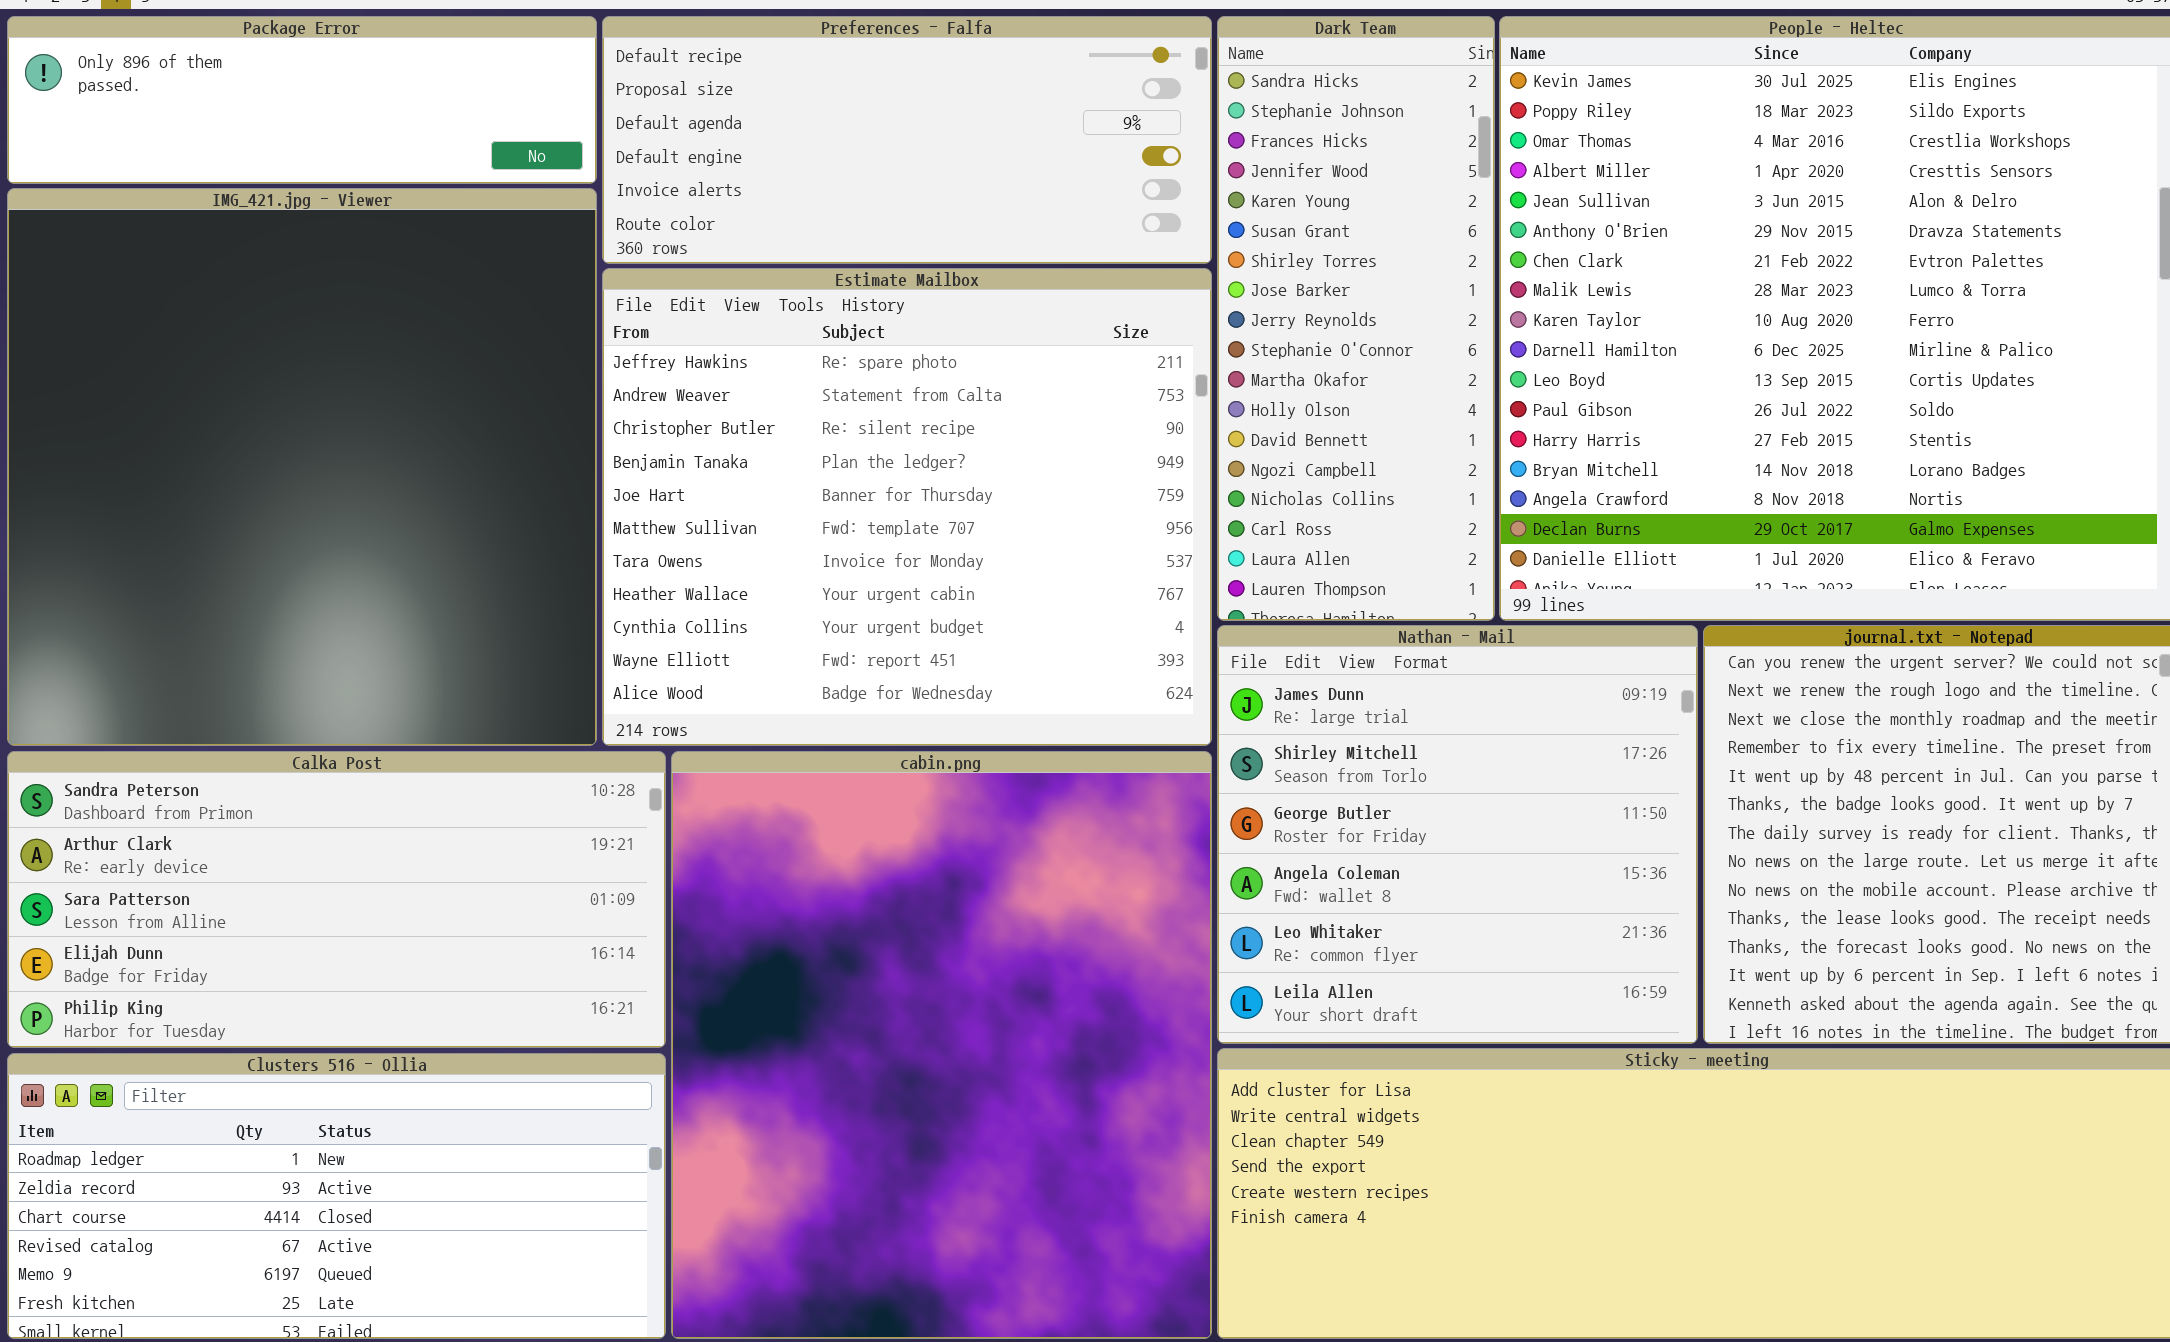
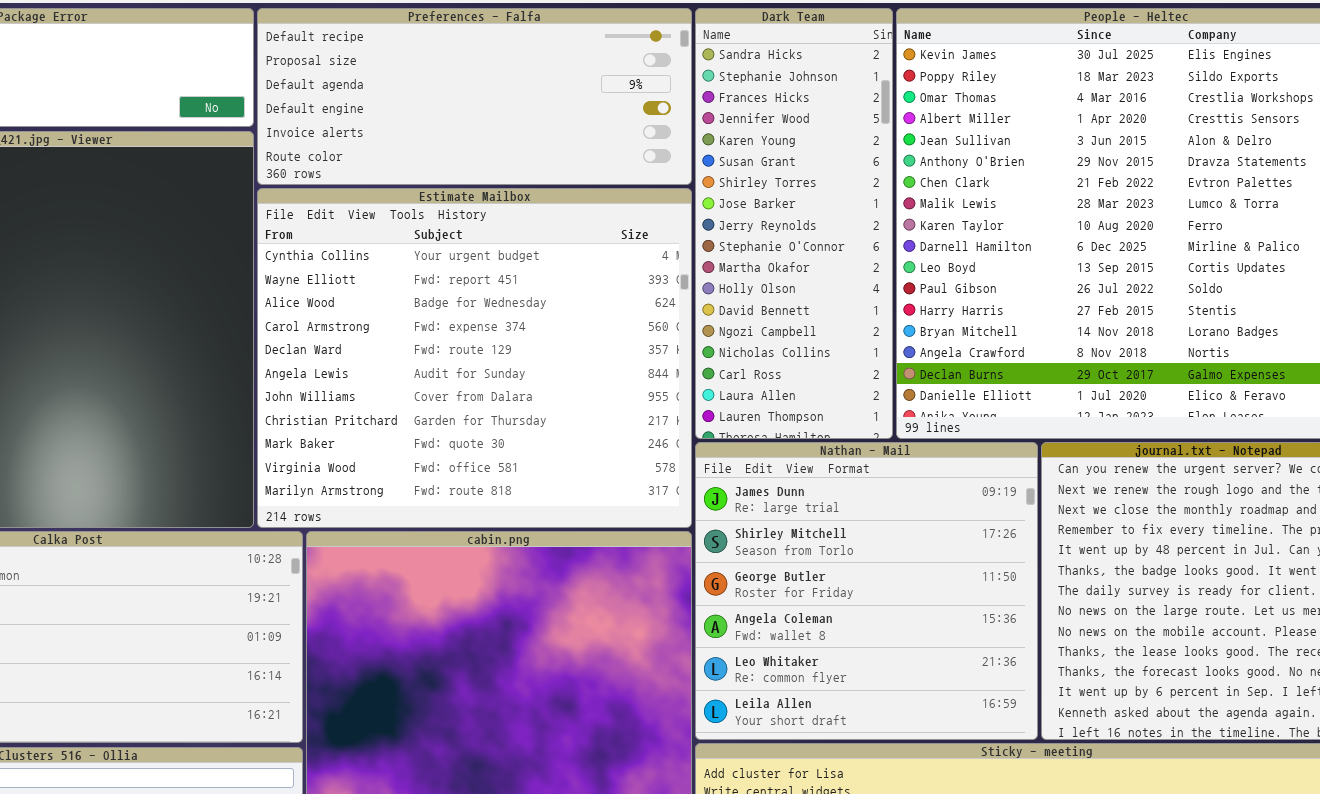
Estimate Mailbox: [602,268,1212,746] -> [257,188,692,528], scrolled down 8 rows

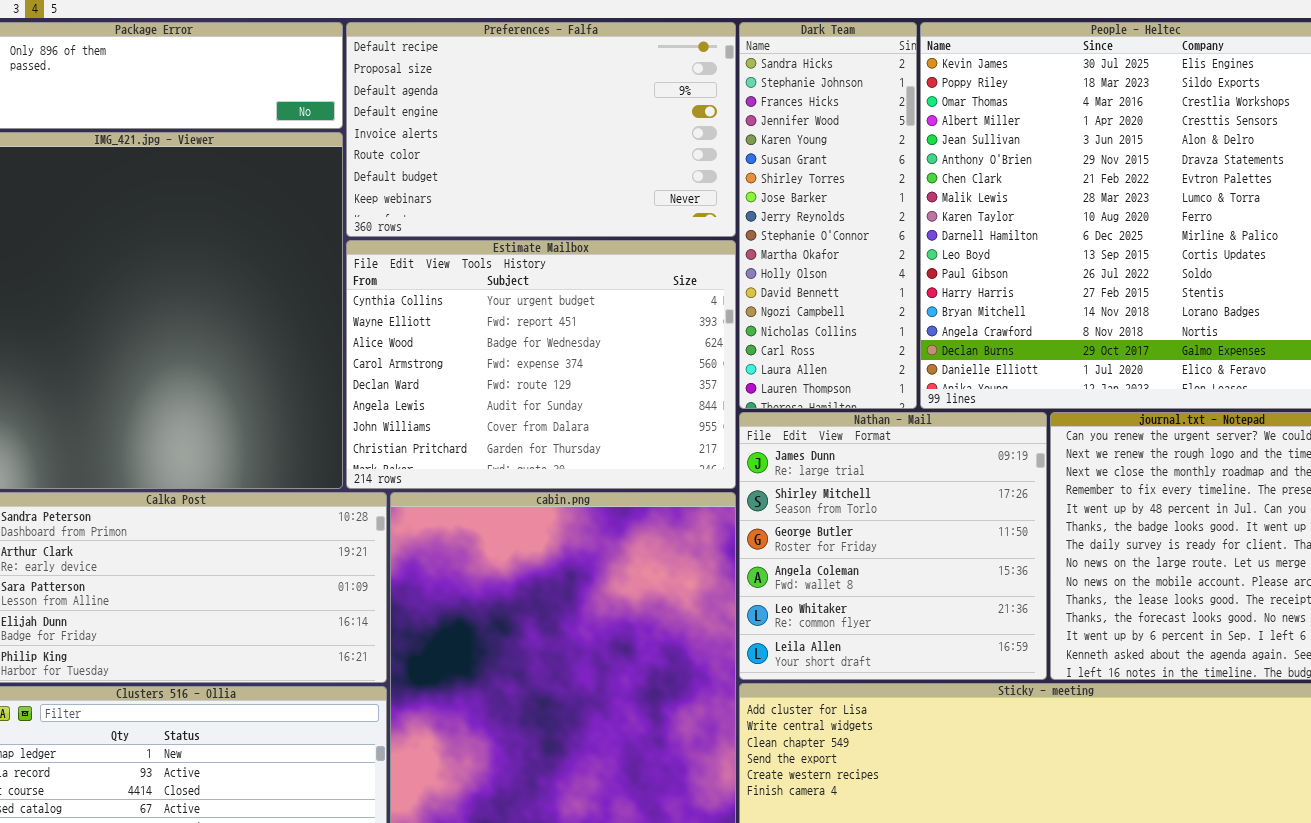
Preferences - Falfa: [257,8,692,185] -> [346,22,736,237], resized
Estimate Mailbox: [257,188,692,528] -> [346,240,736,489], resized

